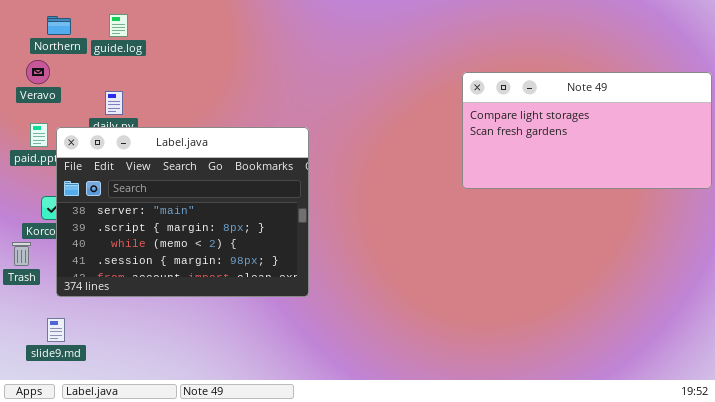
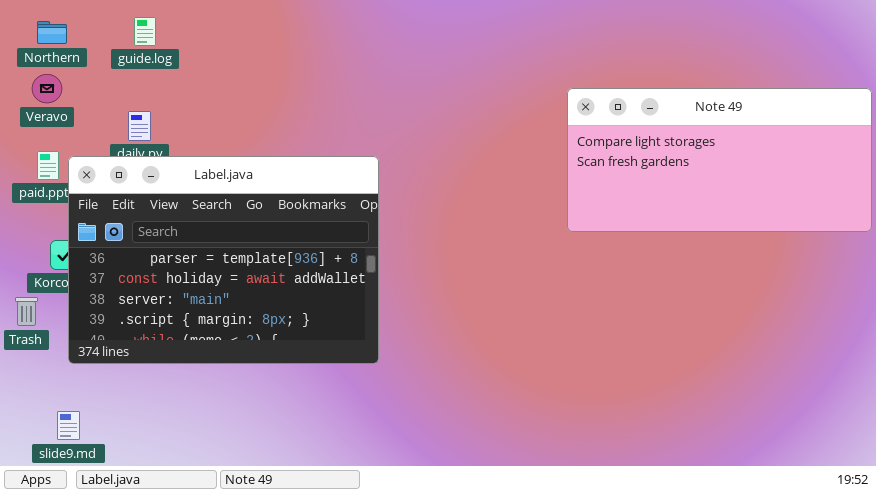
Northern: [47,16,71,35] -> [37,21,67,44], moved
Label.java: [56,127,309,297] -> [68,156,379,364], scrolled up 2 rows
slide9.md: [47,318,65,342] -> [57,411,80,440], moved

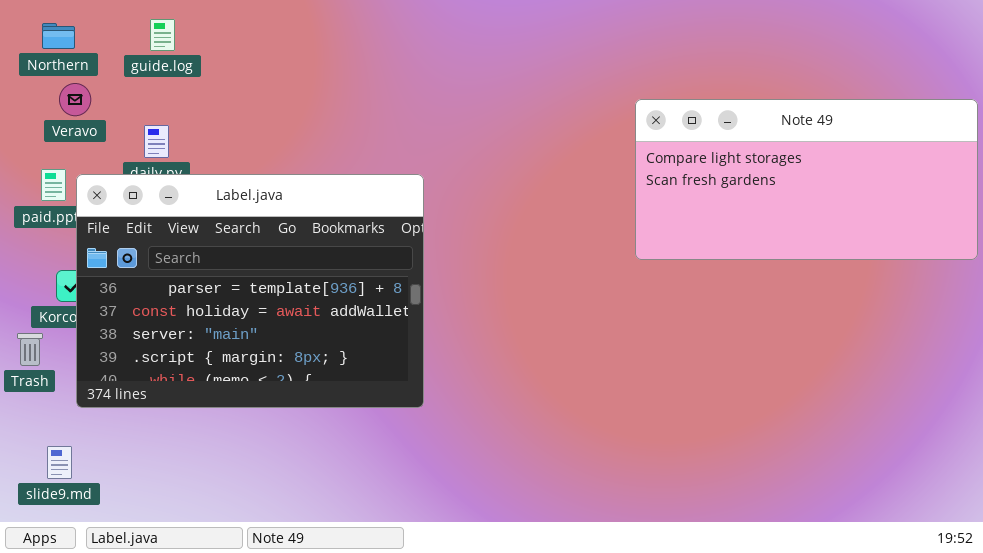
Veravo: [32,74,62,103] -> [59,83,91,116], moved
slide9.md: [57,411,80,440] -> [47,446,72,479], moved

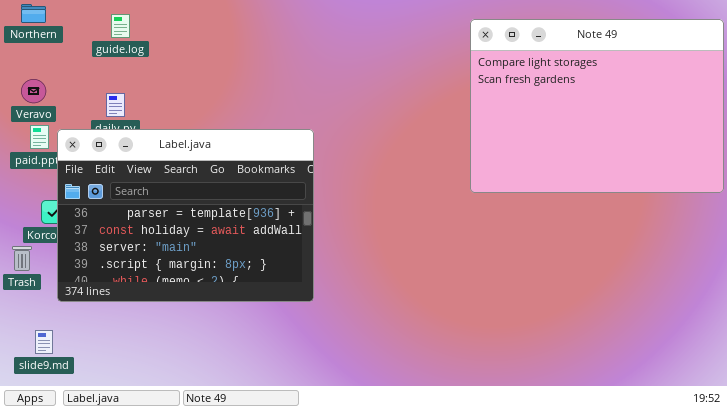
Northern: [42,23,75,49] -> [21,4,46,23], moved
Veravo: [59,83,91,116] -> [21,79,46,103], moved
Note 49: [635,99,978,260] -> [470,19,724,193], resized

